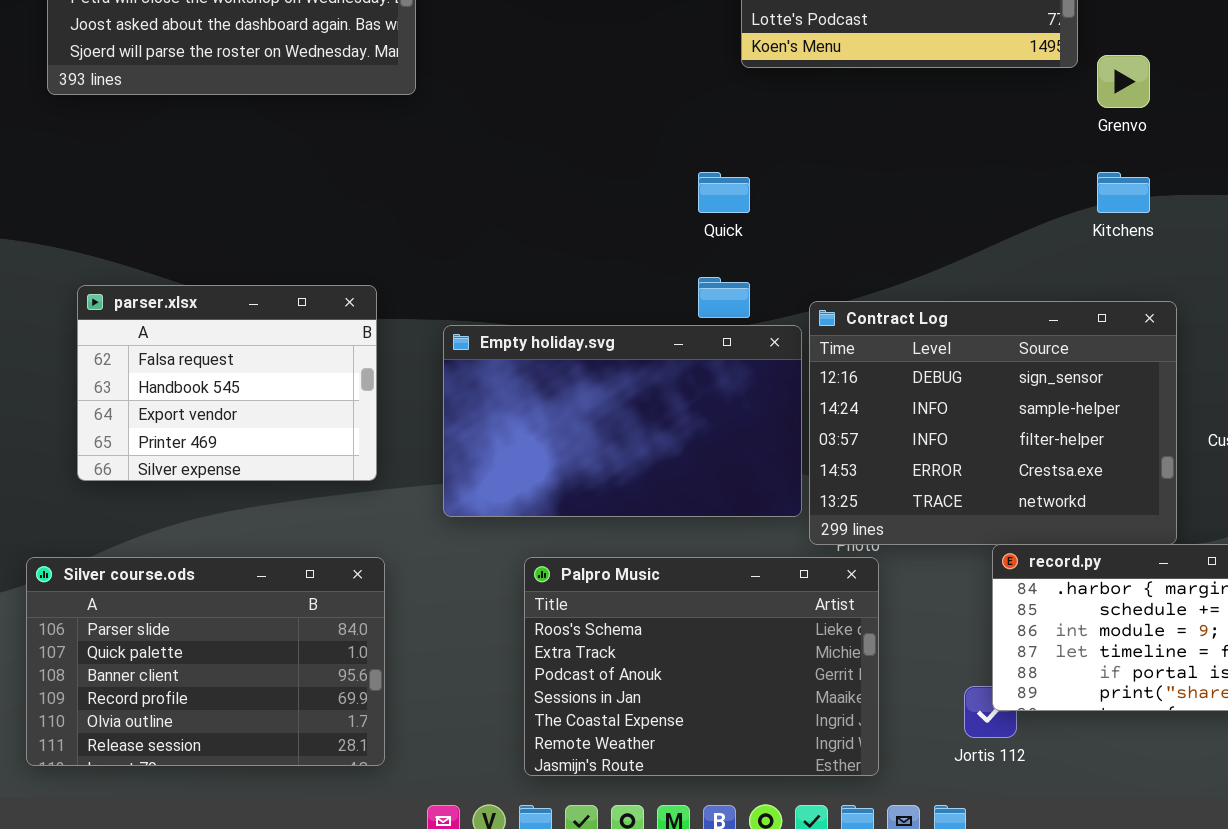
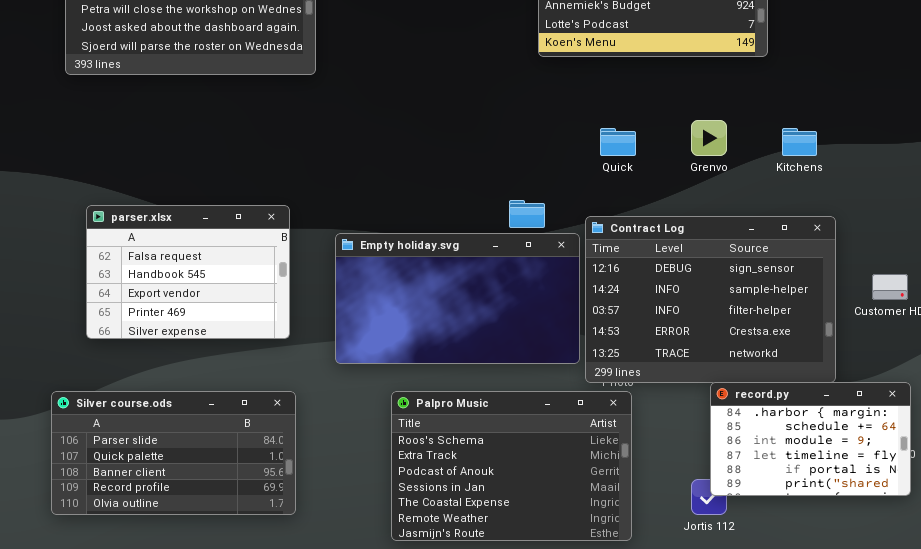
Grenvo: [1097,55,1150,108] -> [691,120,727,156], moved
Quick: [698,172,750,213] -> [600,128,636,156], moved
Silver course.ods: [26,557,385,766] -> [51,391,296,515], resized

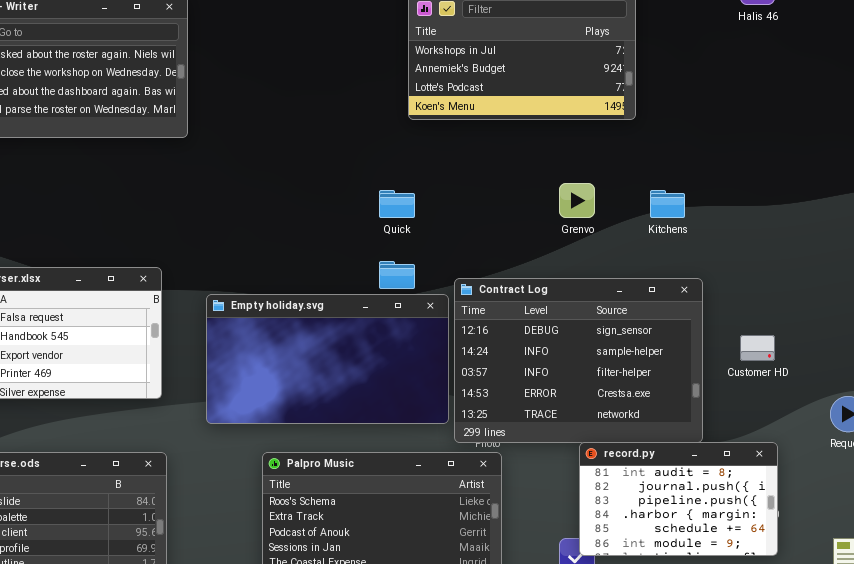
Quick: [600,128,636,156] -> [379,190,415,218], moved
record.py: [710,382,911,496] -> [579,442,778,556], scrolled up 3 rows

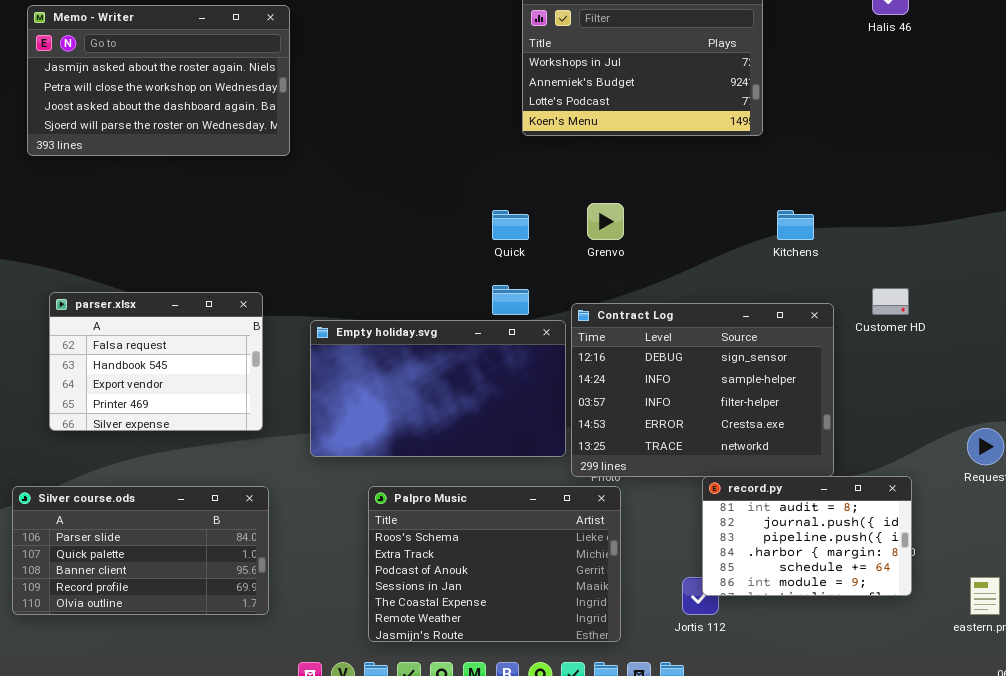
Grenvo: [559,183,595,218] -> [587,203,624,240], moved
Customer HD: [740,335,775,361] -> [872,288,909,315], moved

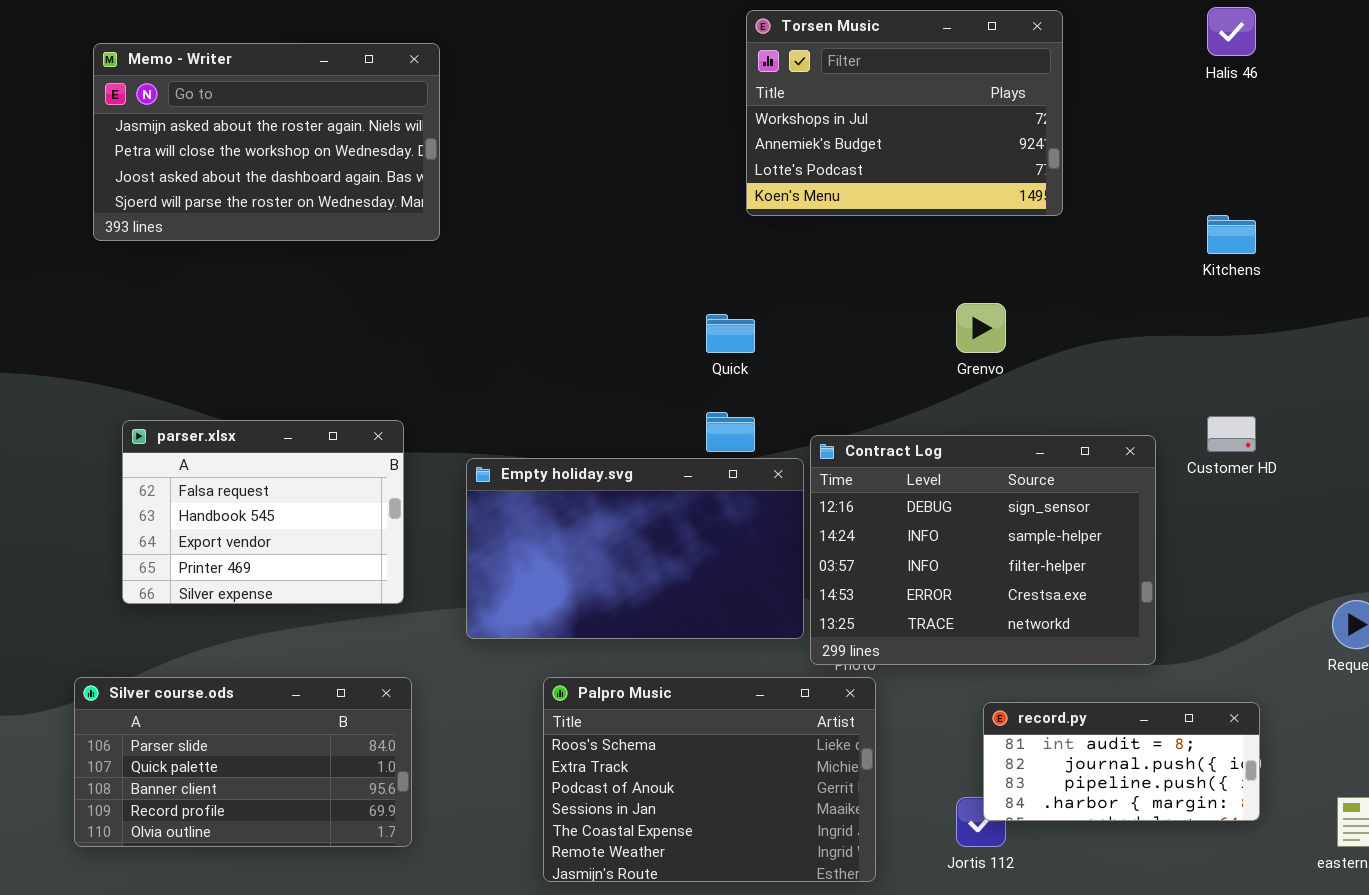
Grenvo: [587,203,624,240] -> [956,303,1006,353], moved
Kitchens: [777,210,814,240] -> [1207,215,1256,254], moved
record.py: [702,476,912,596] -> [983,702,1260,821], resized

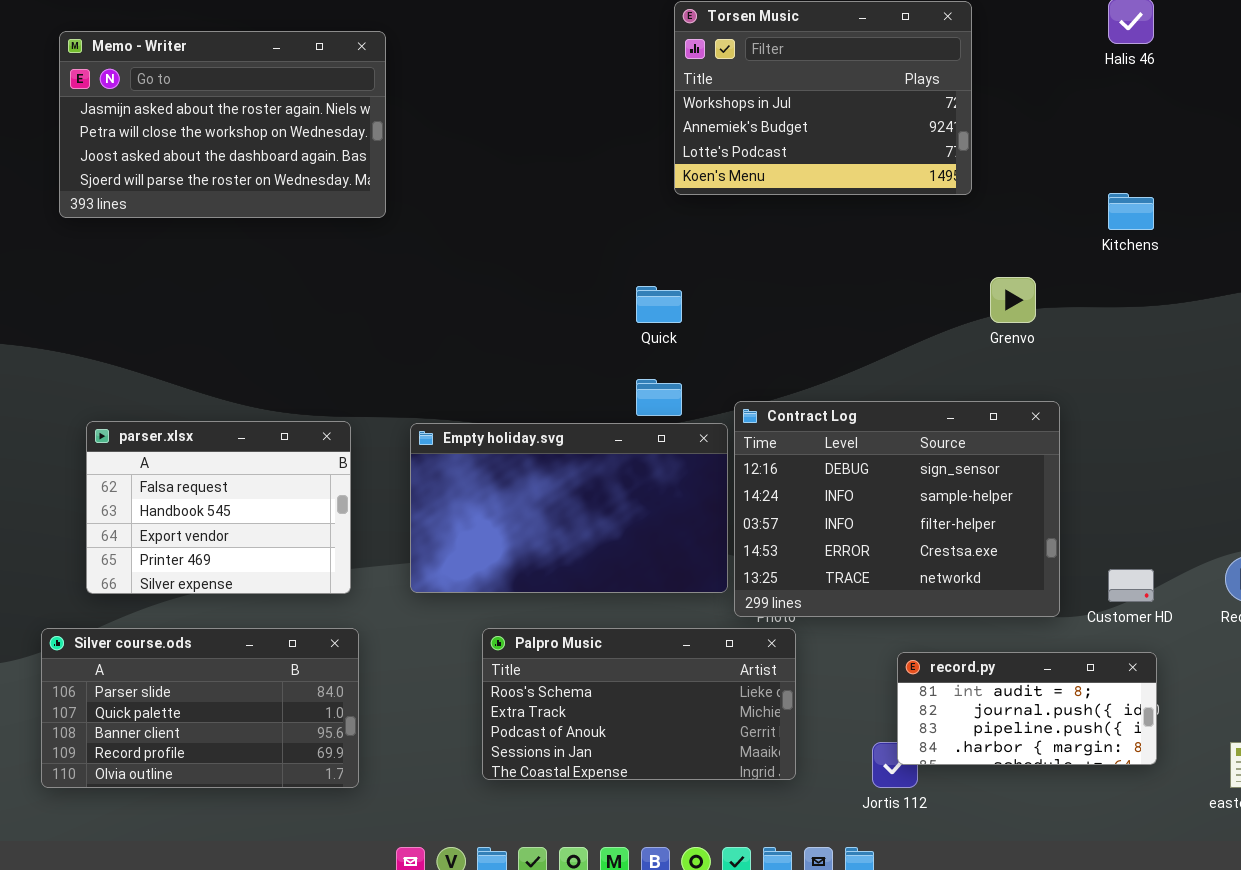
Grenvo: [956,303,1006,353] -> [990,277,1036,323], moved
Customer HD: [1207,416,1256,452] -> [1108,569,1154,602], moved
parser.xlsx: [122,420,404,604] -> [86,421,351,594], moved
Palpro Music: [543,677,876,882] -> [482,628,796,780], resized

